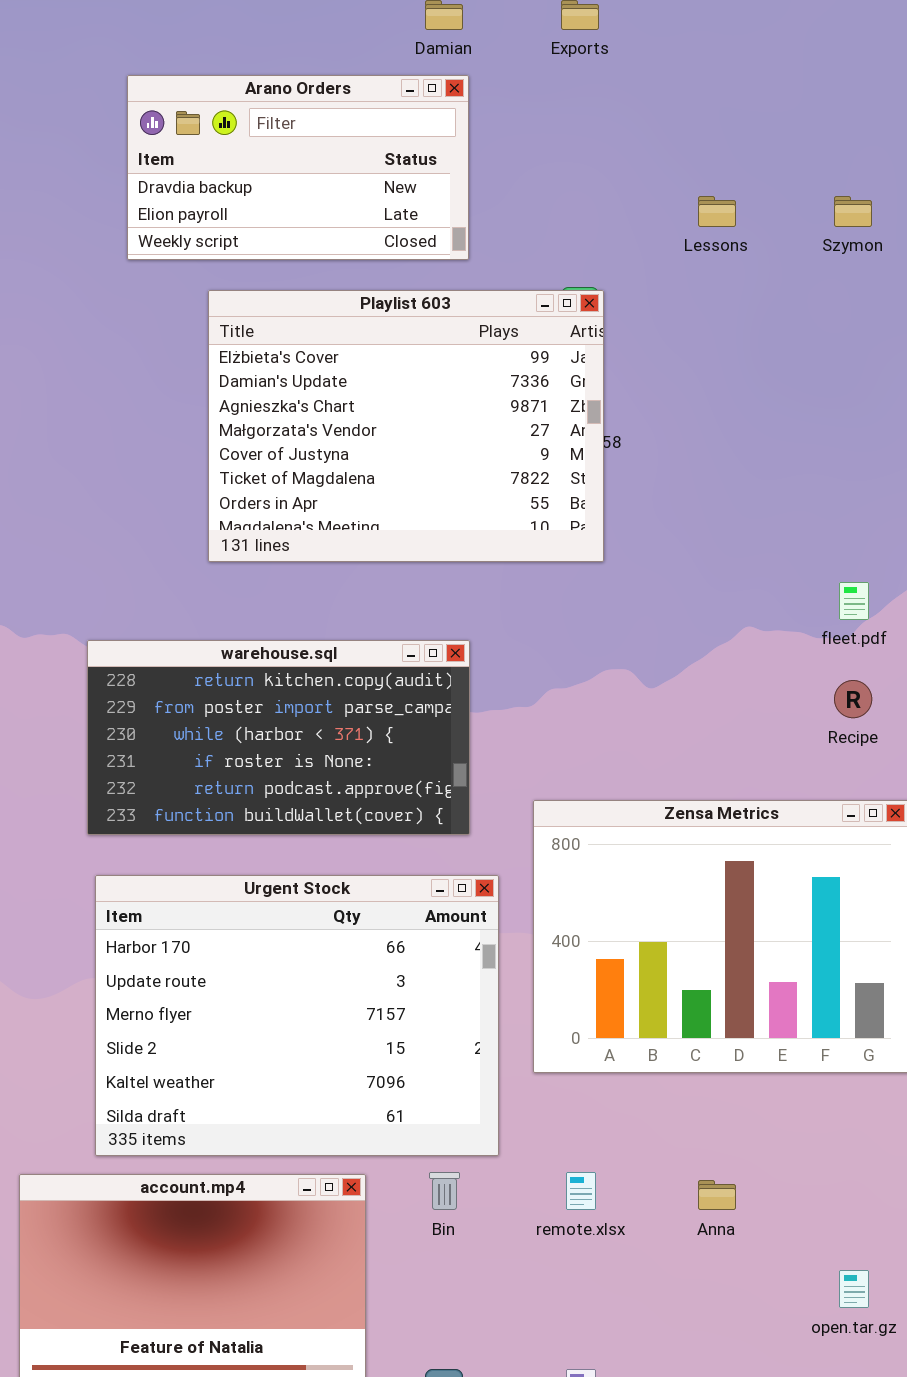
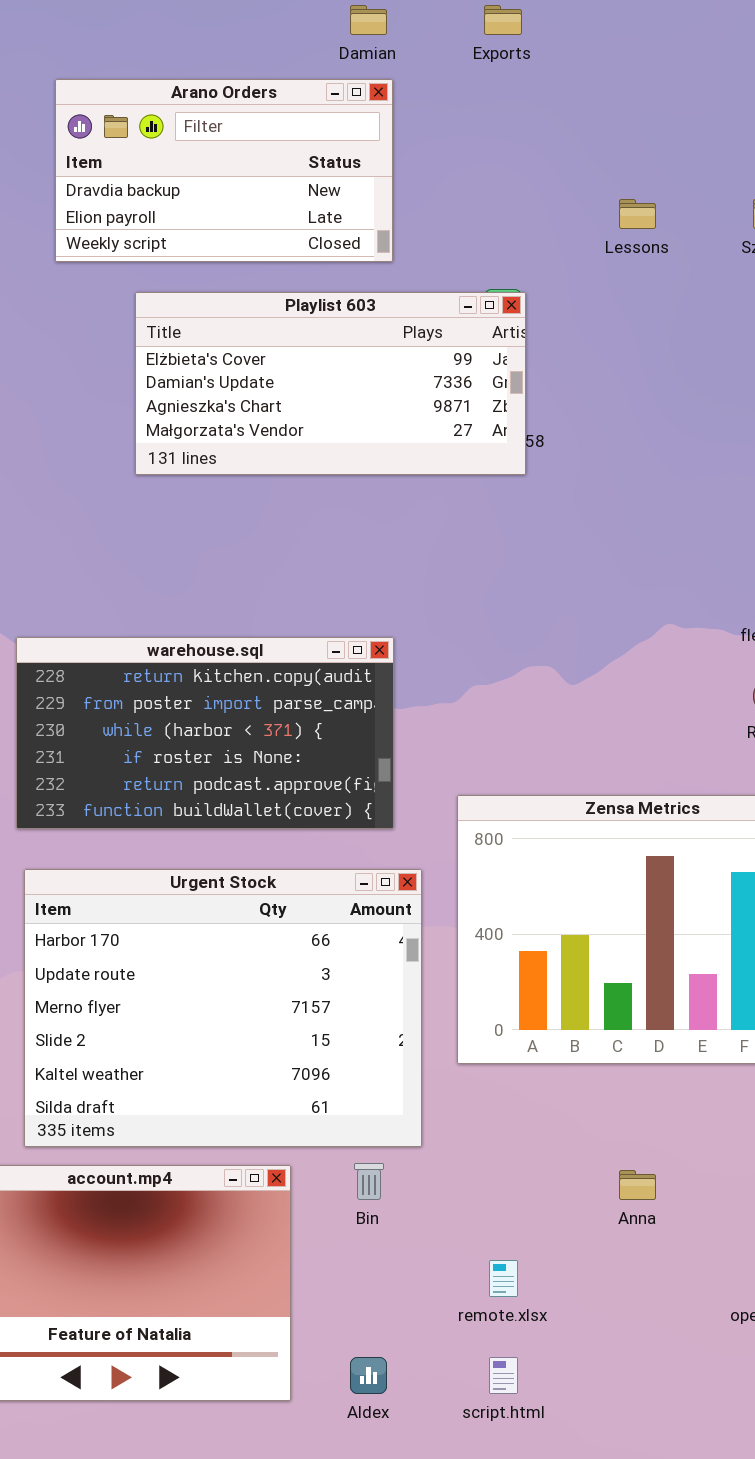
Playlist 603: [208,290,604,562] -> [135,292,526,475], resized
remote.xlsx: [566,1172,596,1210] -> [489,1260,518,1297], moved

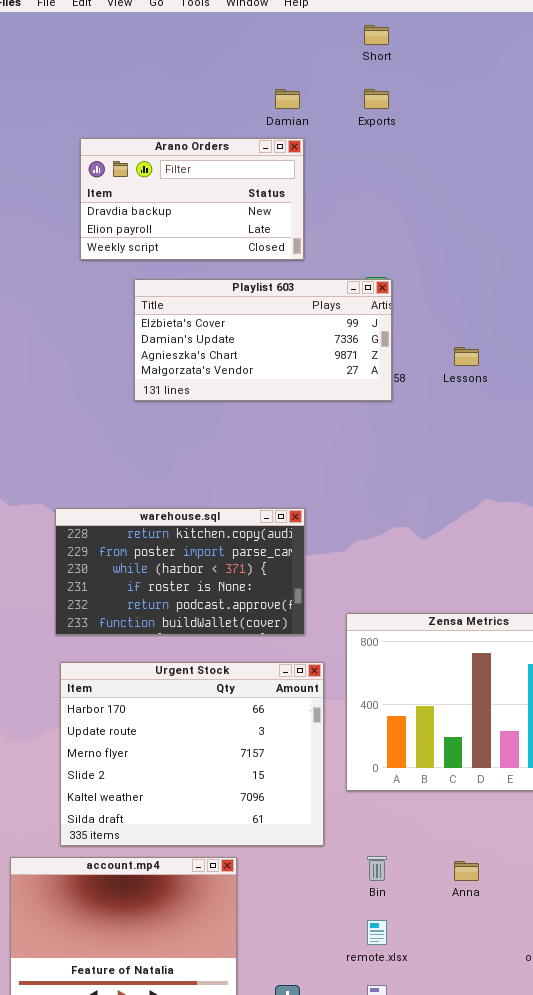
Lessons: [619,199,656,229] -> [454,347,479,366], moved
Bin: [354,1163,384,1200] -> [367,856,387,881], moved

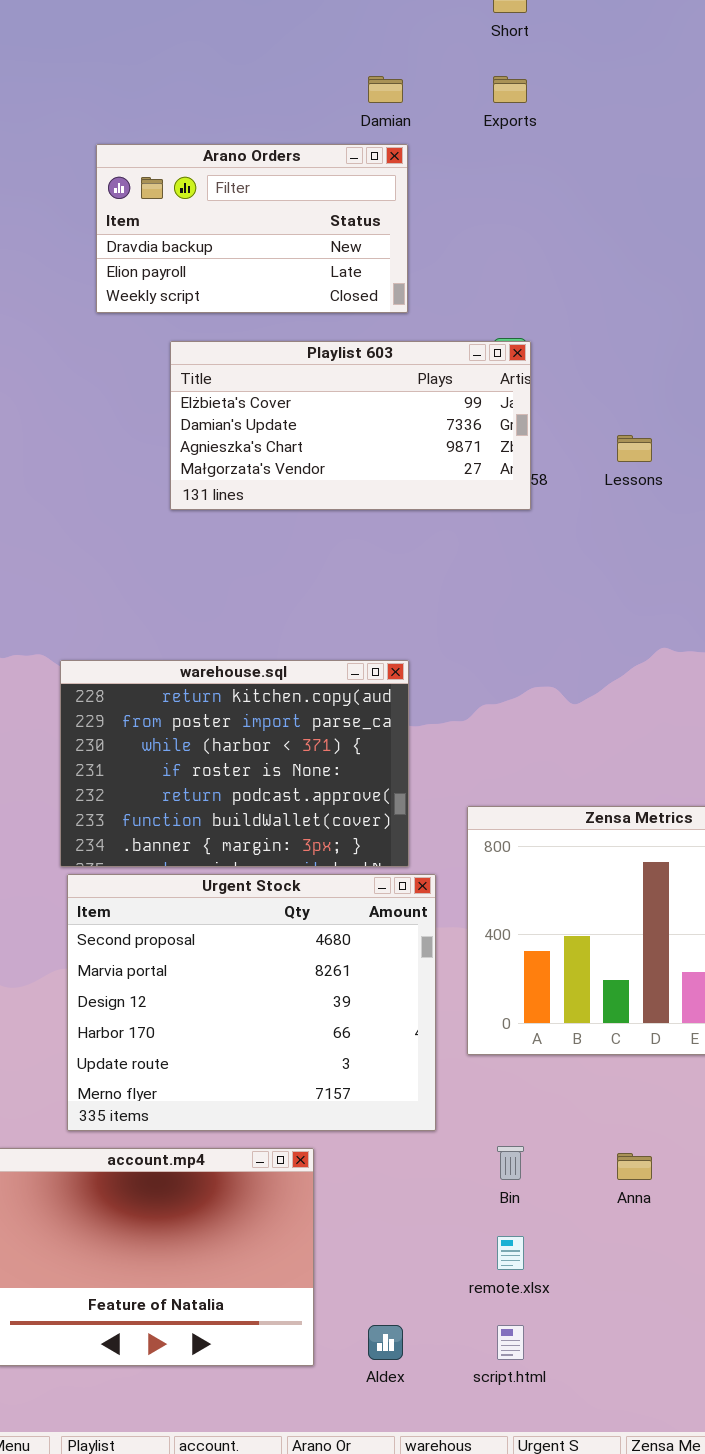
warehouse.sql: [55,508,305,635] -> [60,660,409,867], resized
Urgent Stock: [60,662,324,846] -> [67,874,436,1131], scrolled up 3 rows

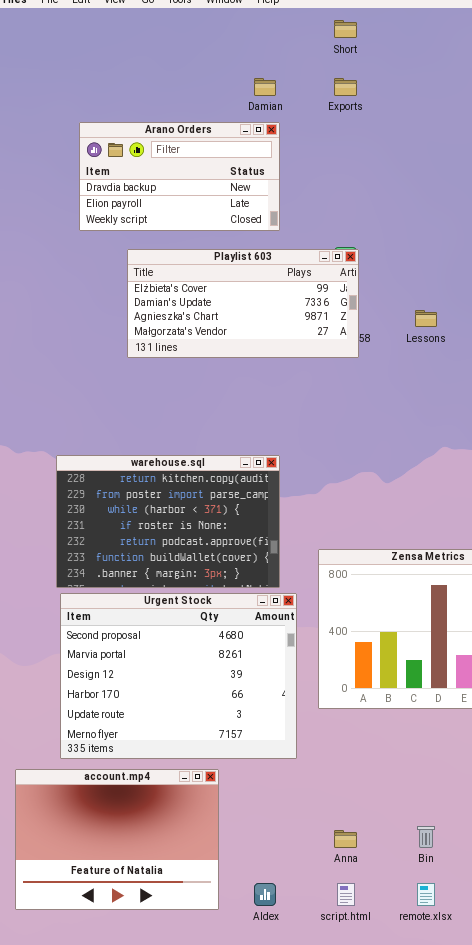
Bin: [497,1146,524,1180] -> [417,826,435,848], moved
Anna: [617,1153,652,1180] -> [334,830,357,848], moved
remote.xlsx: [497,1236,524,1270] -> [417,883,435,906], moved

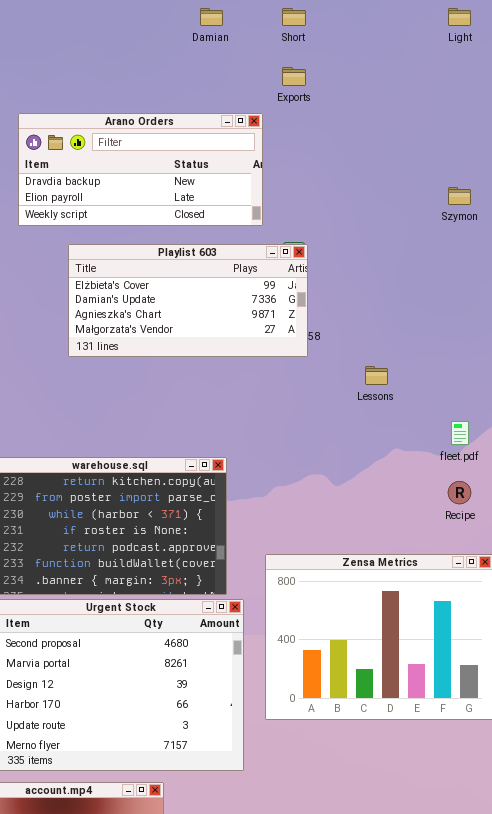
Damian: [254,78,276,96] -> [200,8,223,26], moved
Arano Orders: [79,122,280,231] -> [18,113,263,226], resized
Lessons: [415,310,437,327] -> [365,366,388,385], moved

